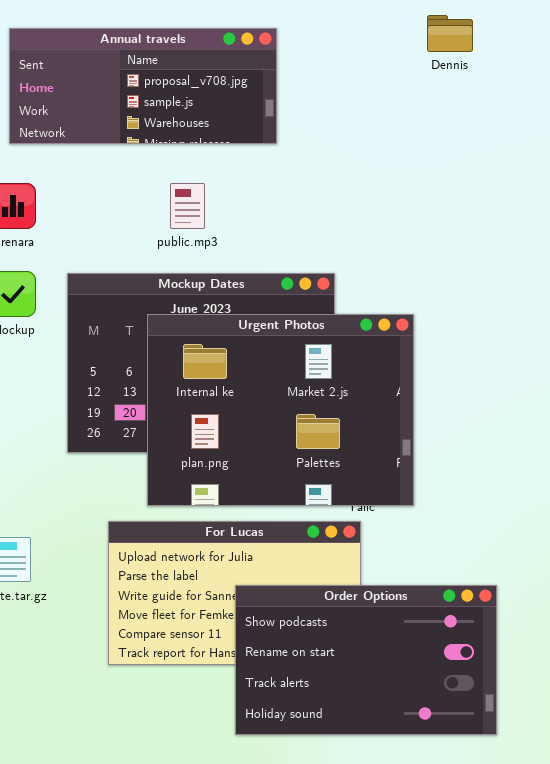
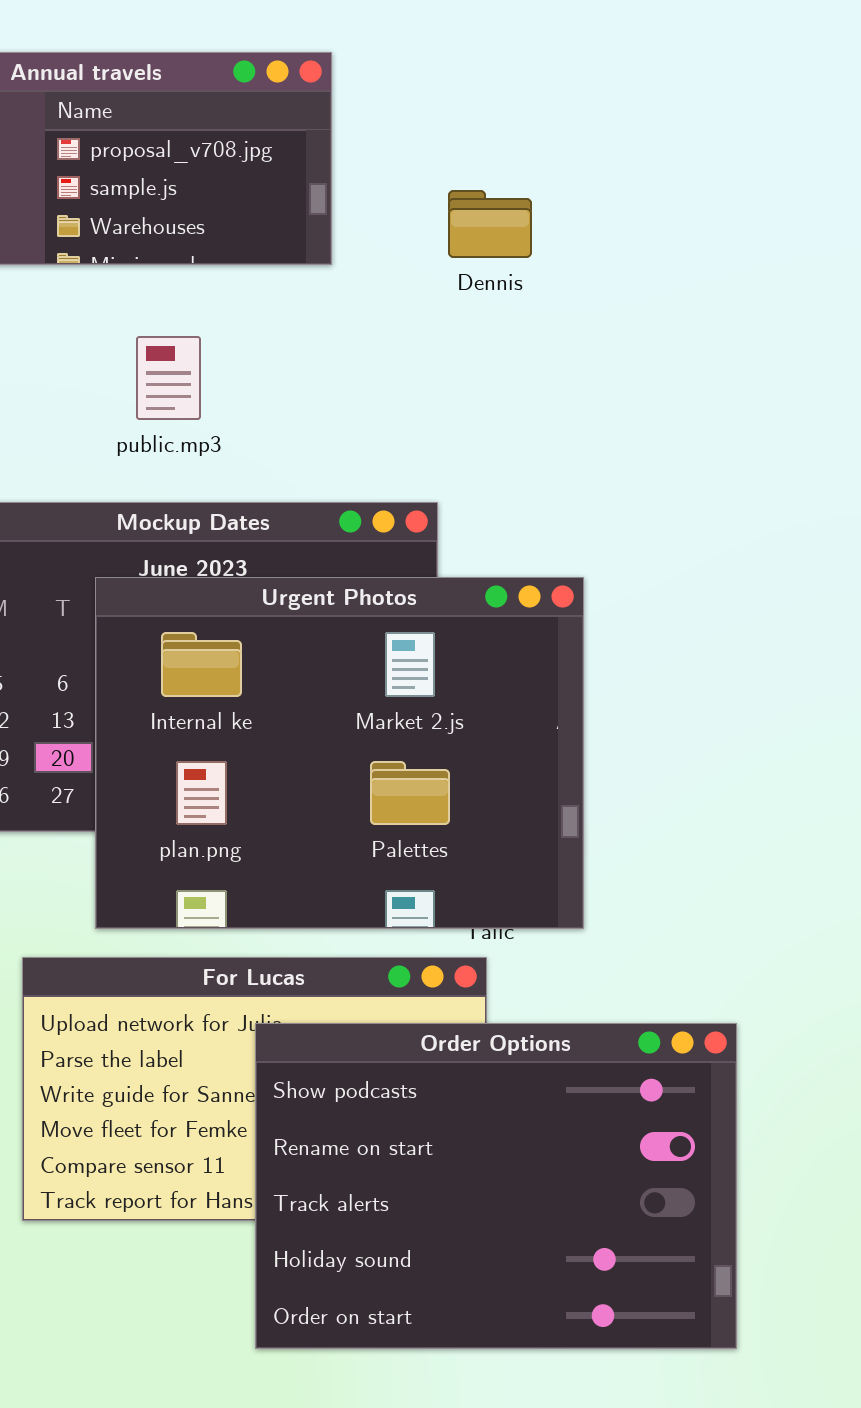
Dennis: [427,15,473,52] -> [448,190,532,258], moved
Order Options: [235,585,497,735] -> [255,1023,737,1349], resized

